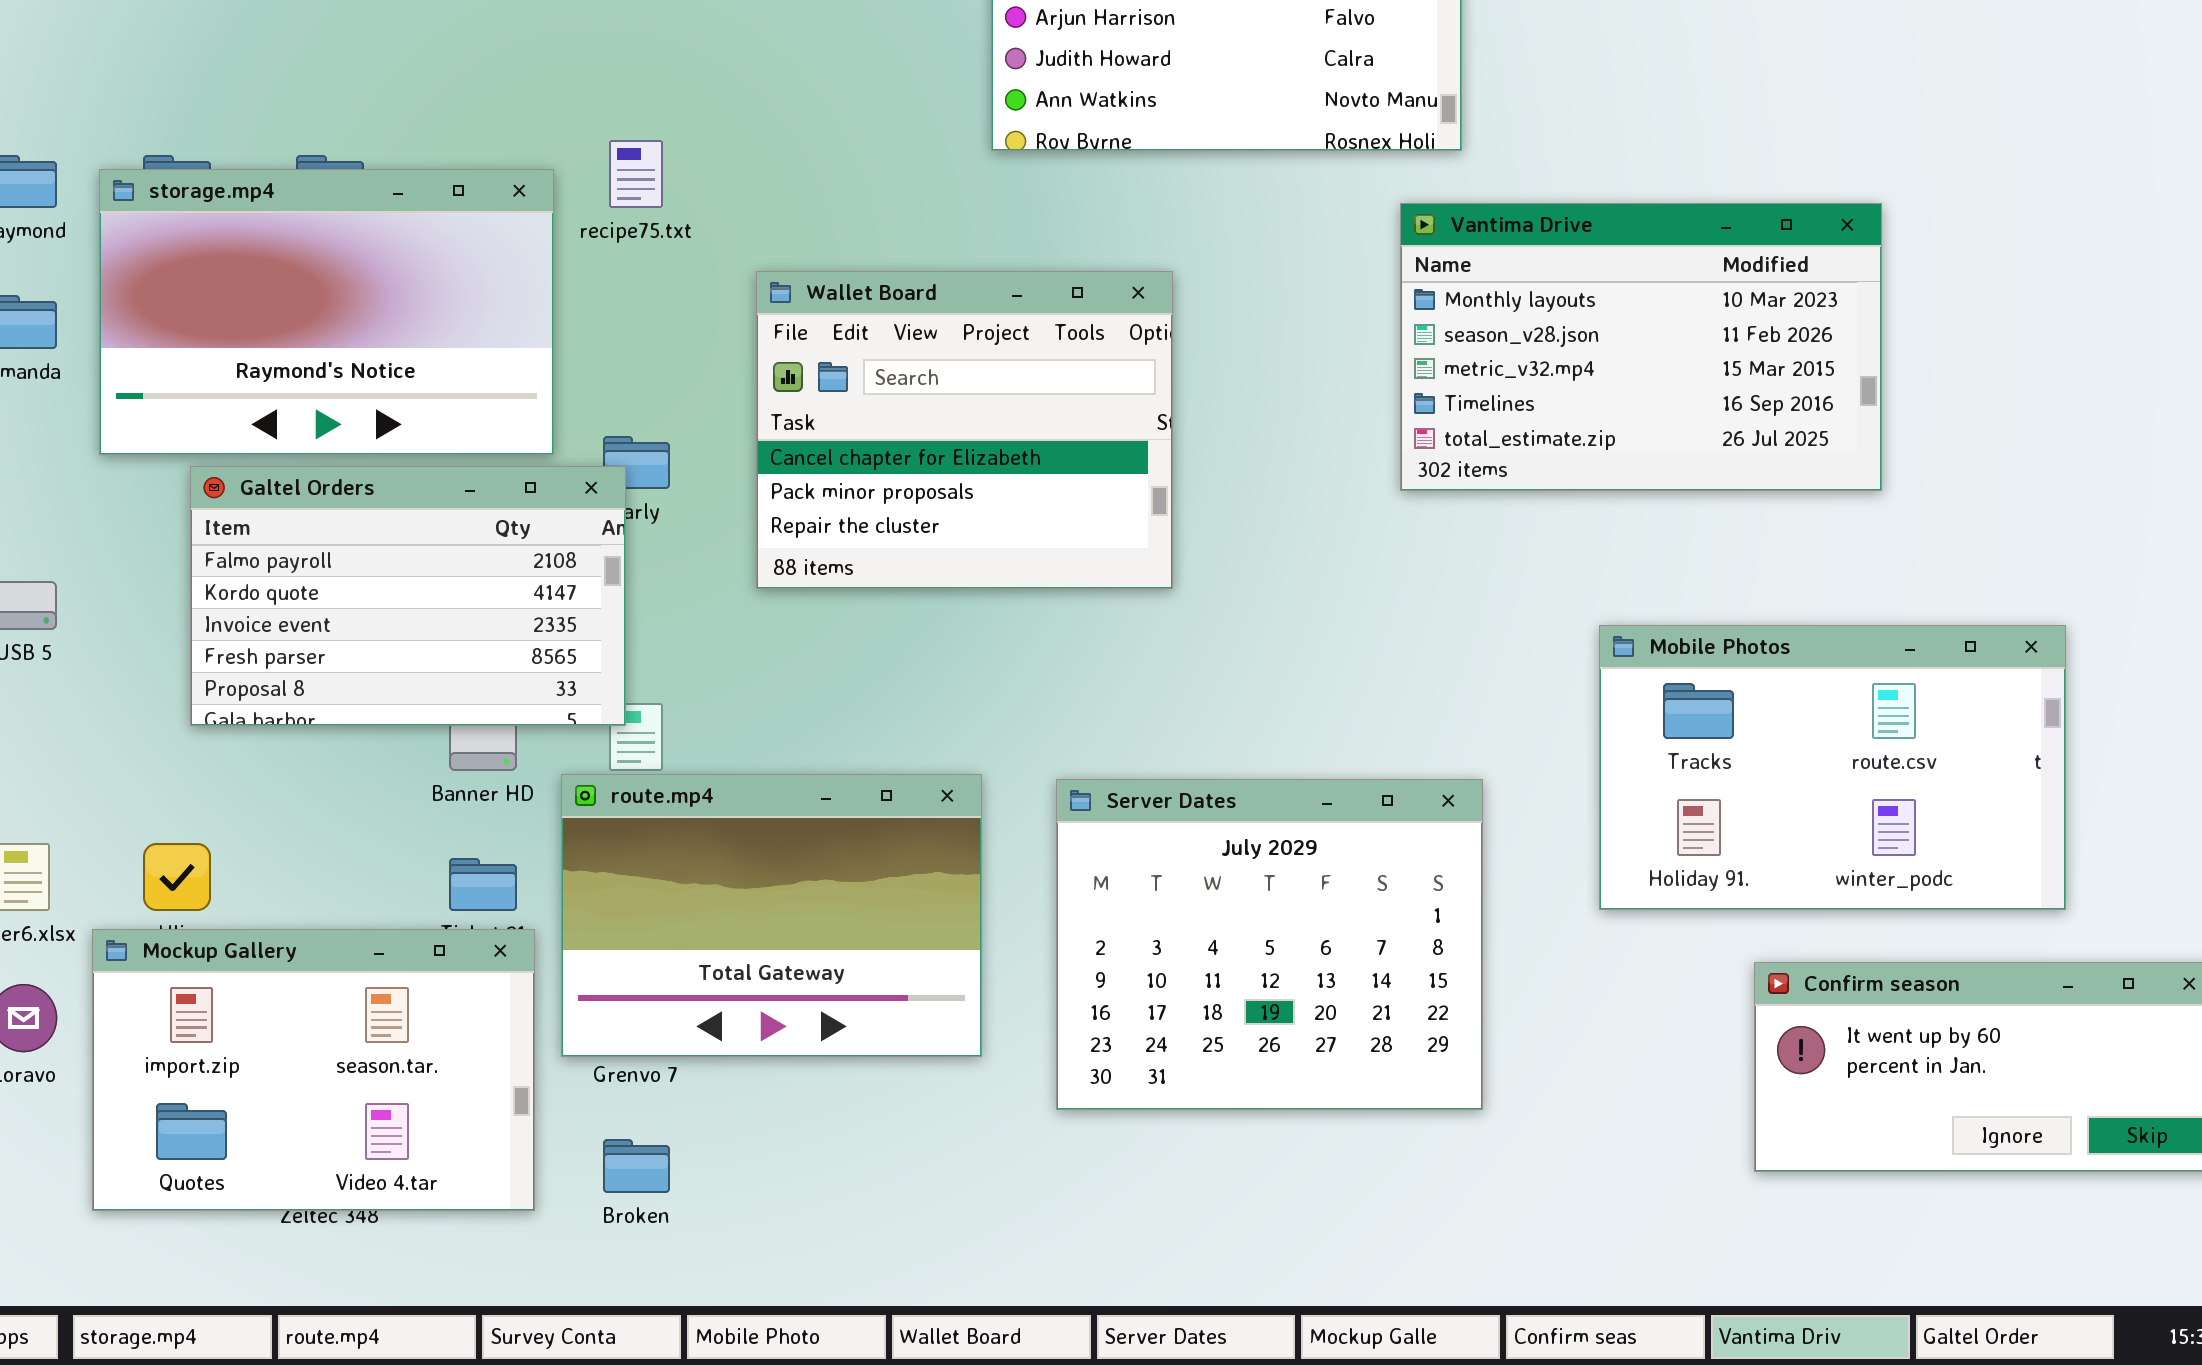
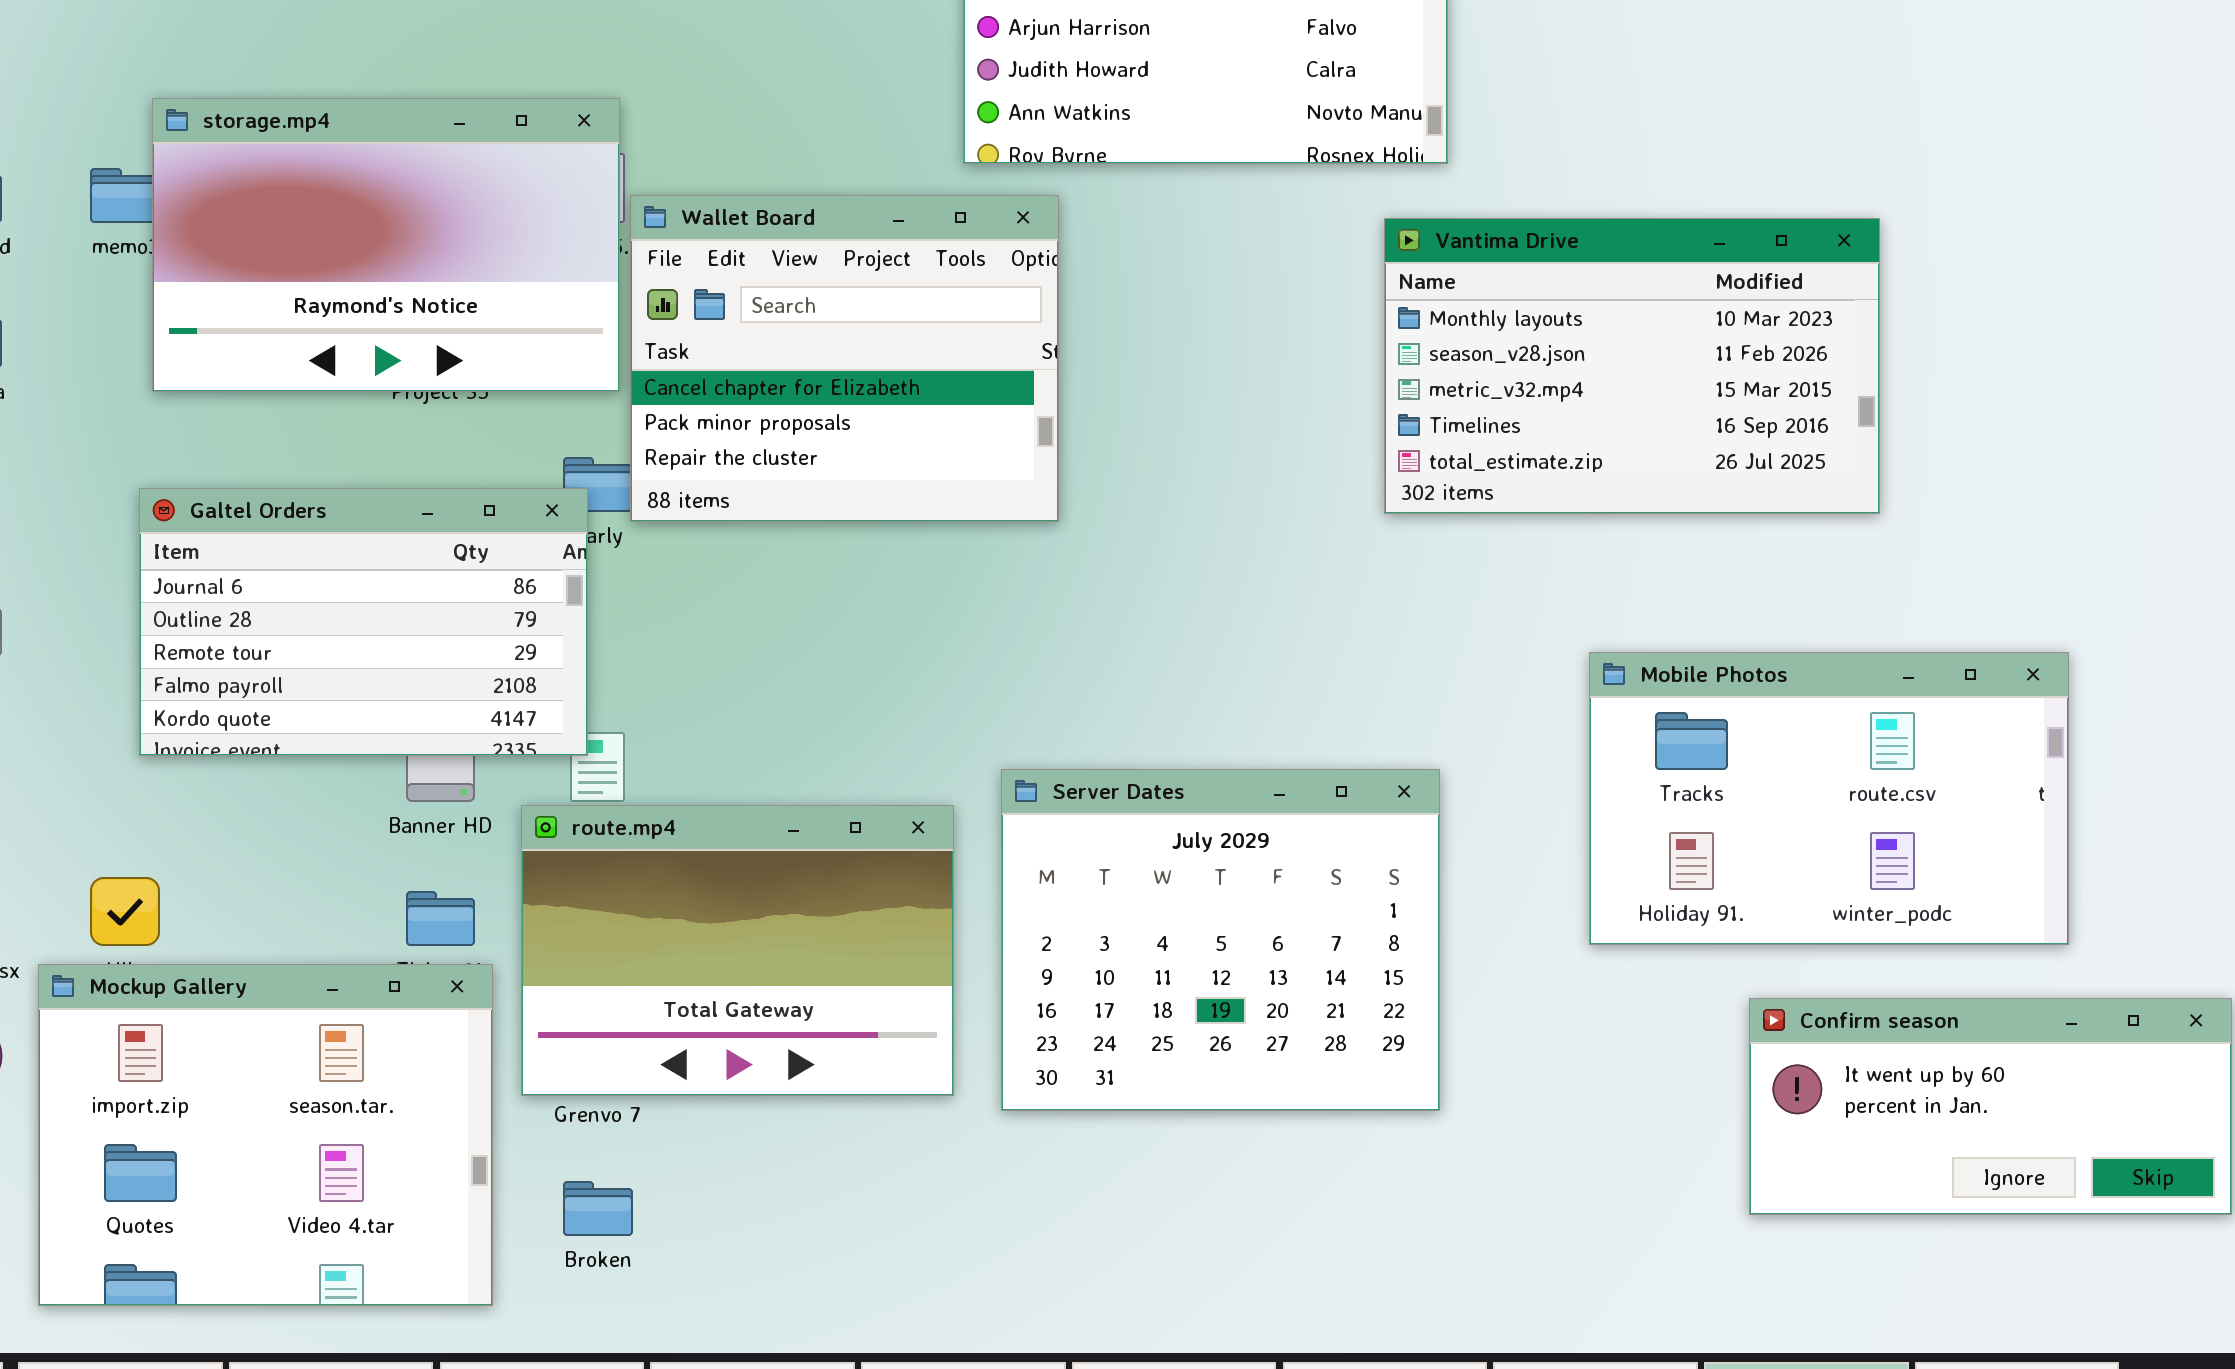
storage.mp4: [99,169,554,455] -> [152,98,620,392], moved
Wallet Board: [756,271,1173,589] -> [630,195,1059,522], moved
Galtel Orders: [190,466,626,726] -> [139,488,588,756], scrolled up 3 rows
Server Dates: [1056,779,1483,1110] -> [1001,769,1440,1111], moved
Mockup Gallery: [92,929,535,1211] -> [38,964,493,1306], resized

